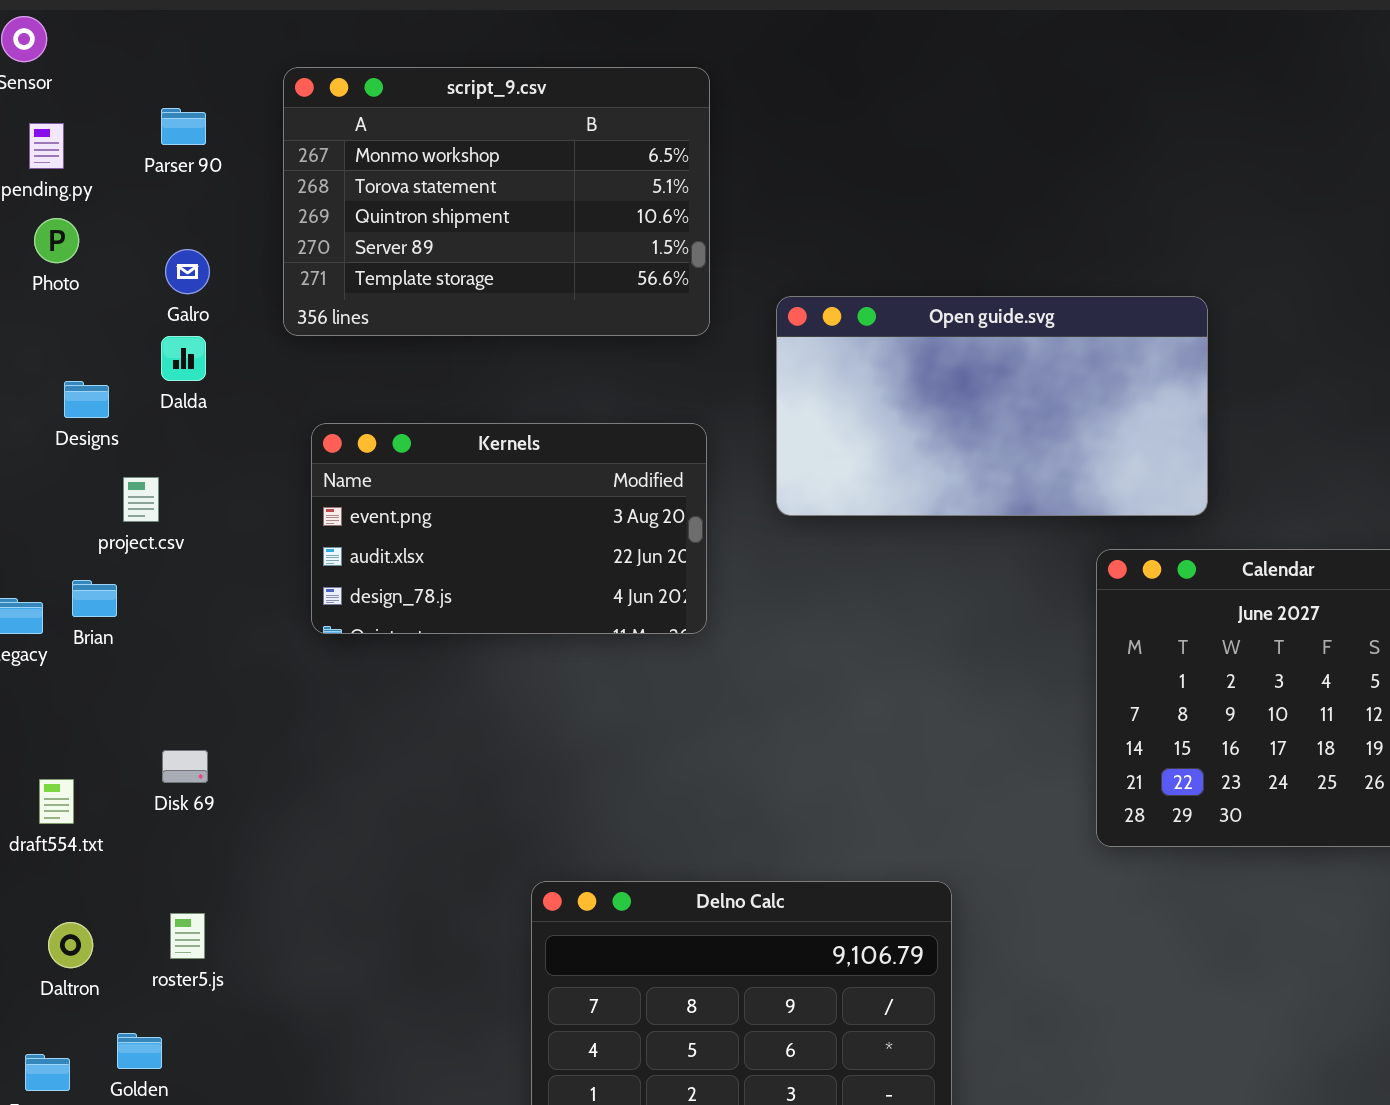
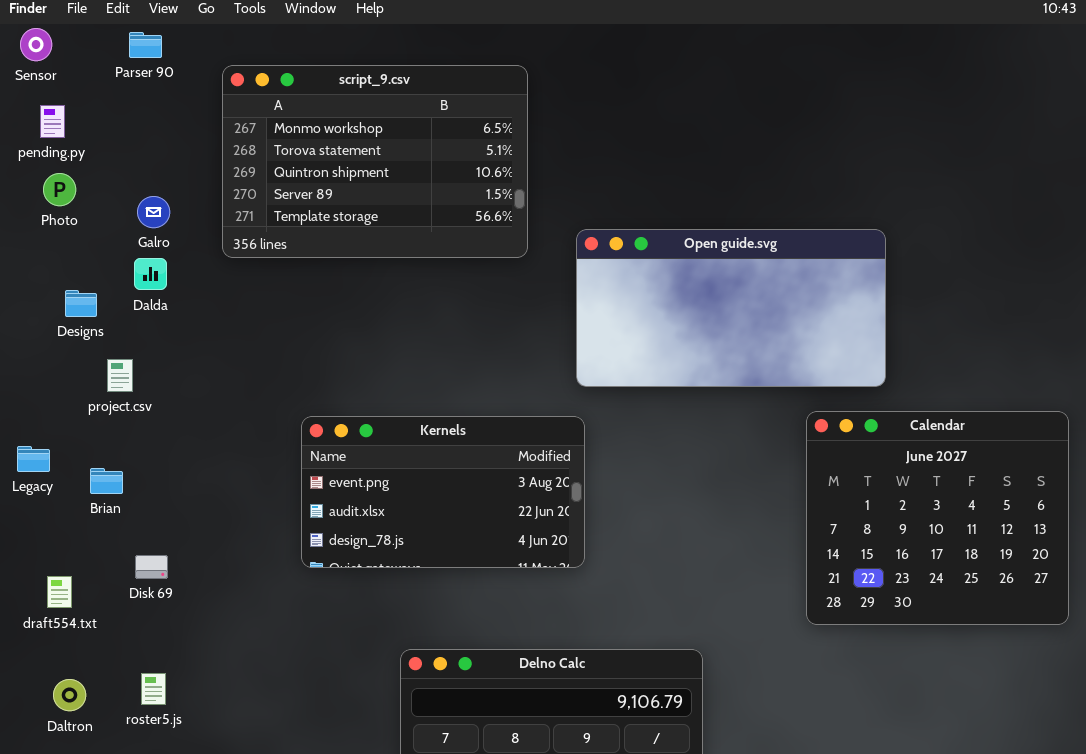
Parser 90: [161,108,206,145] -> [129,32,162,58], moved
Kernels: [311,423,707,634] -> [301,416,585,568], moved
Brian: [72,580,117,617] -> [90,468,123,494], moved

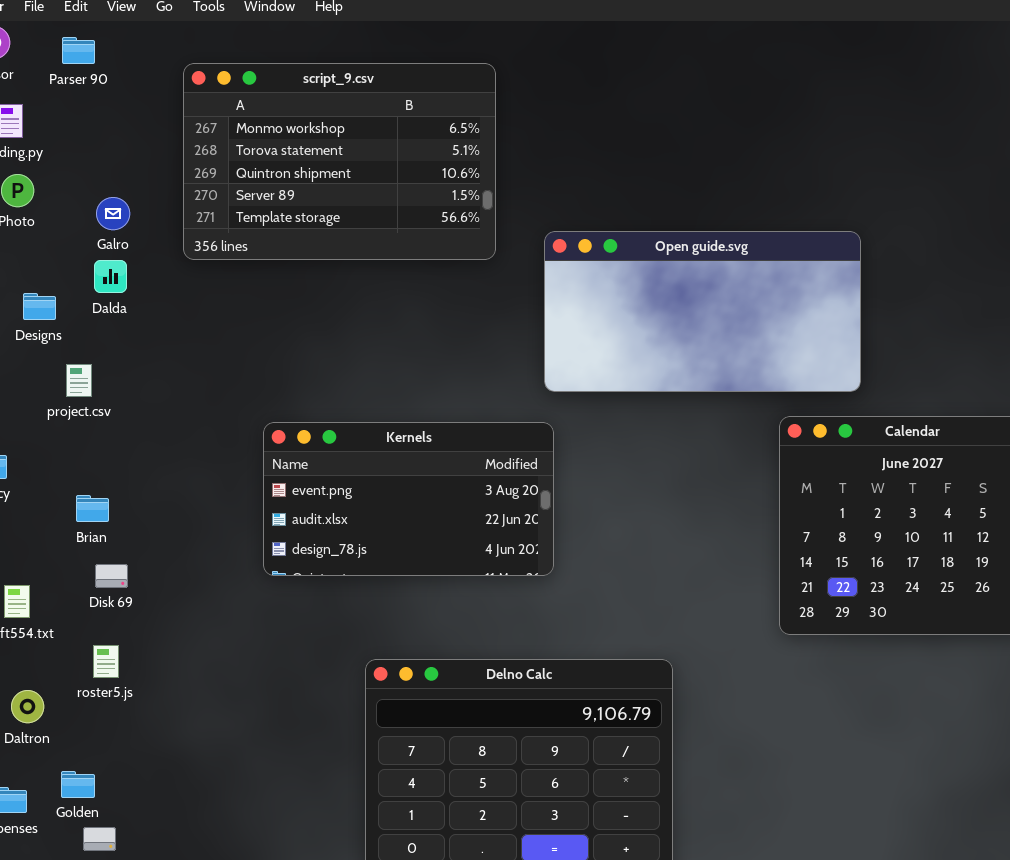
Parser 90: [129,32,162,58] -> [62,37,95,64], moved
Brian: [90,468,123,494] -> [76,495,109,522], moved
roster5.js: [141,673,166,705] -> [93,645,119,678], moved

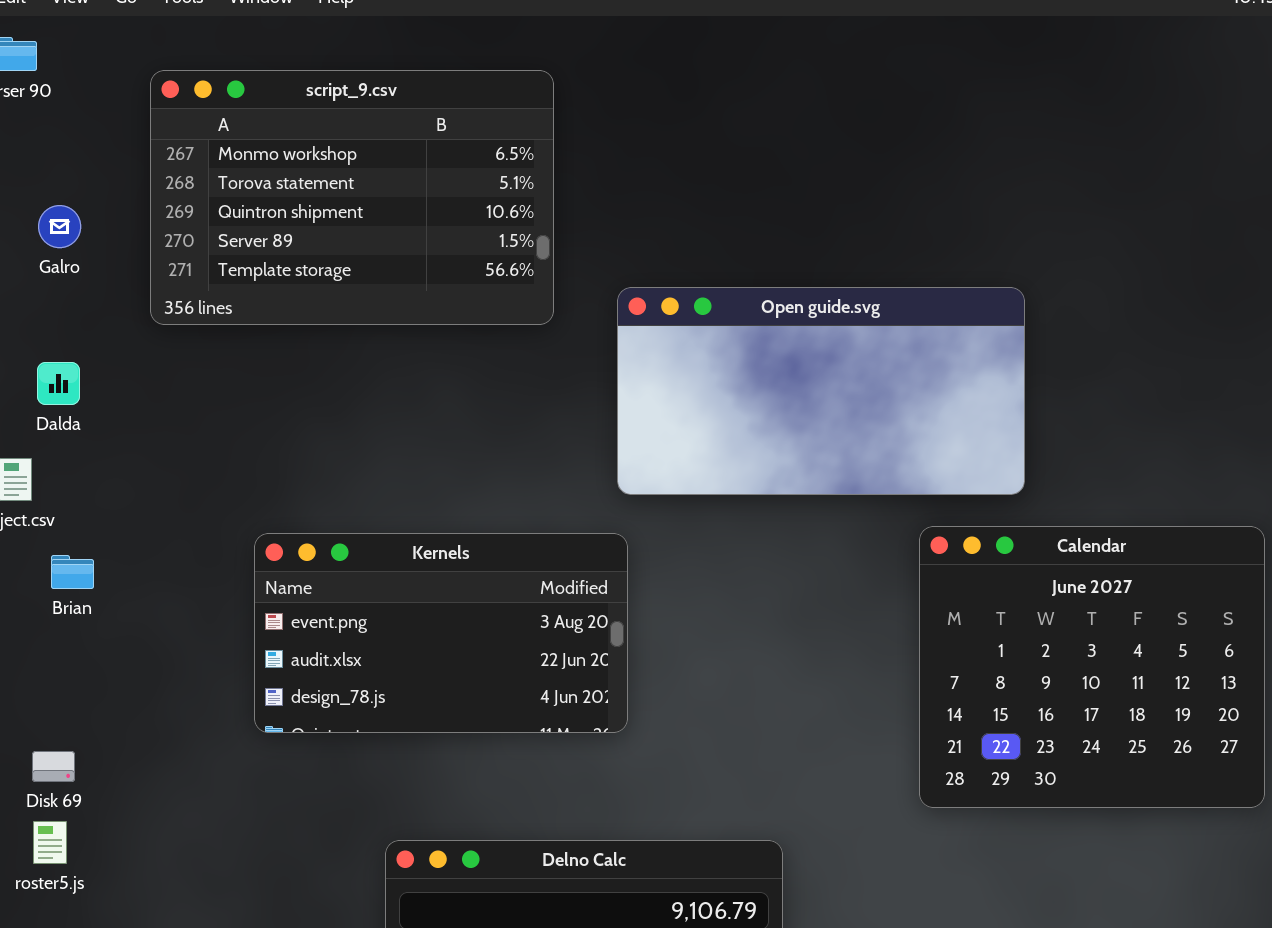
Galro: [96,197,130,230] -> [38,205,81,248], moved
Dalda: [94,260,127,293] -> [37,362,80,405], moved
Brian: [76,495,109,522] -> [51,555,94,589], moved
Disk 69: [95,564,128,588] -> [32,751,75,782], moved

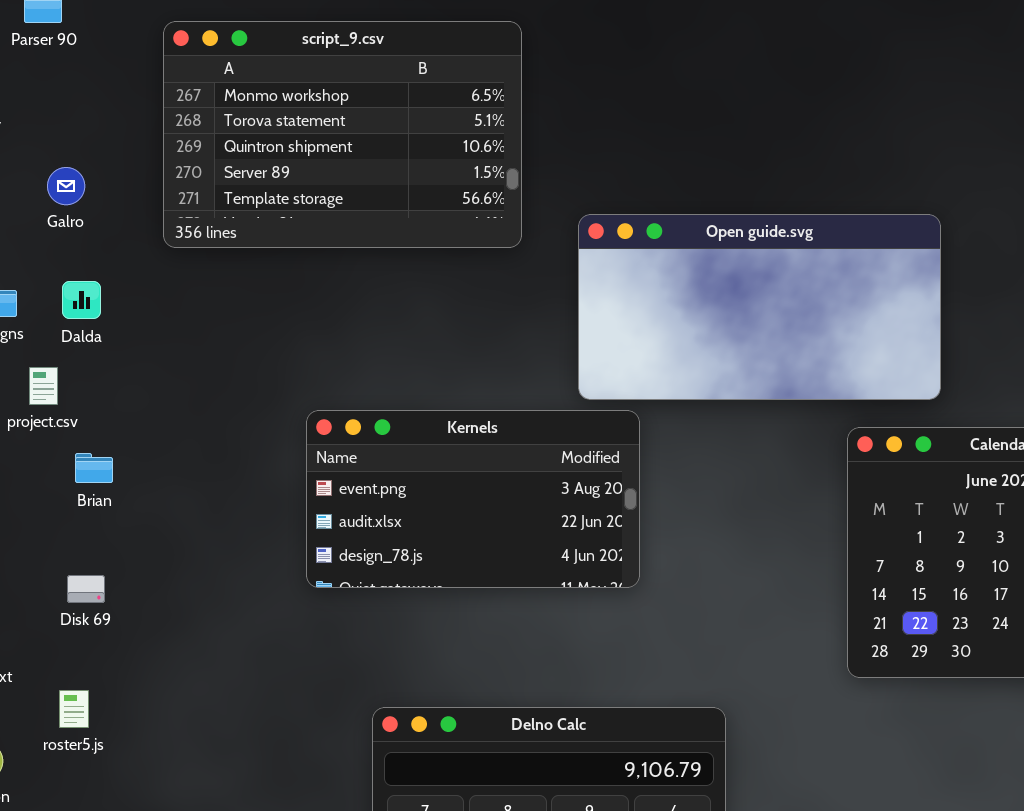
Galro: [38,205,81,248] -> [47,167,85,205], moved
Kernels: [254,533,628,733] -> [306,410,640,588], moved
Disk 69: [32,751,75,782] -> [67,575,105,603], moved

